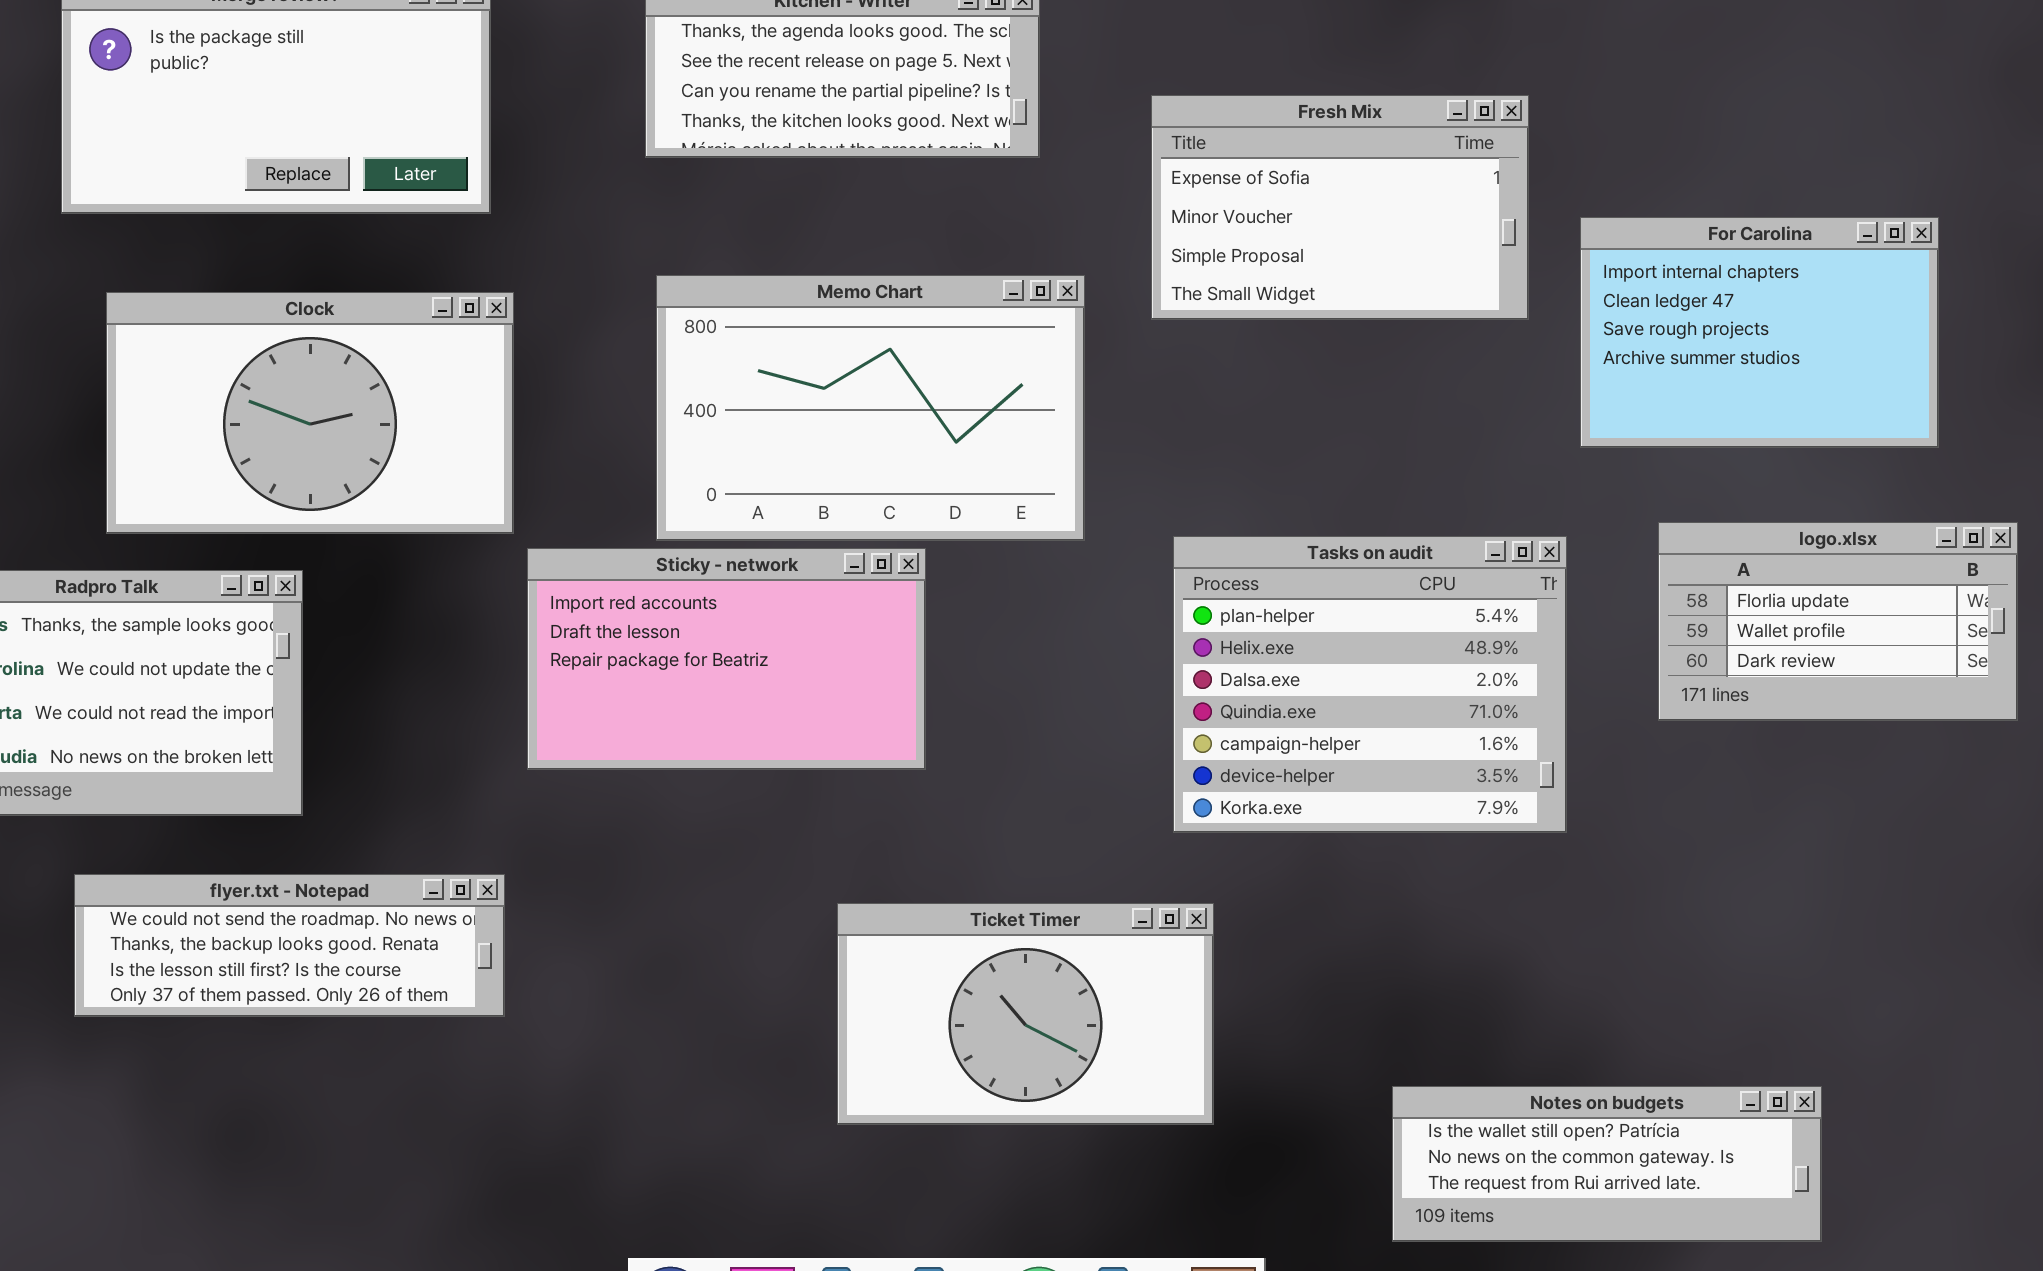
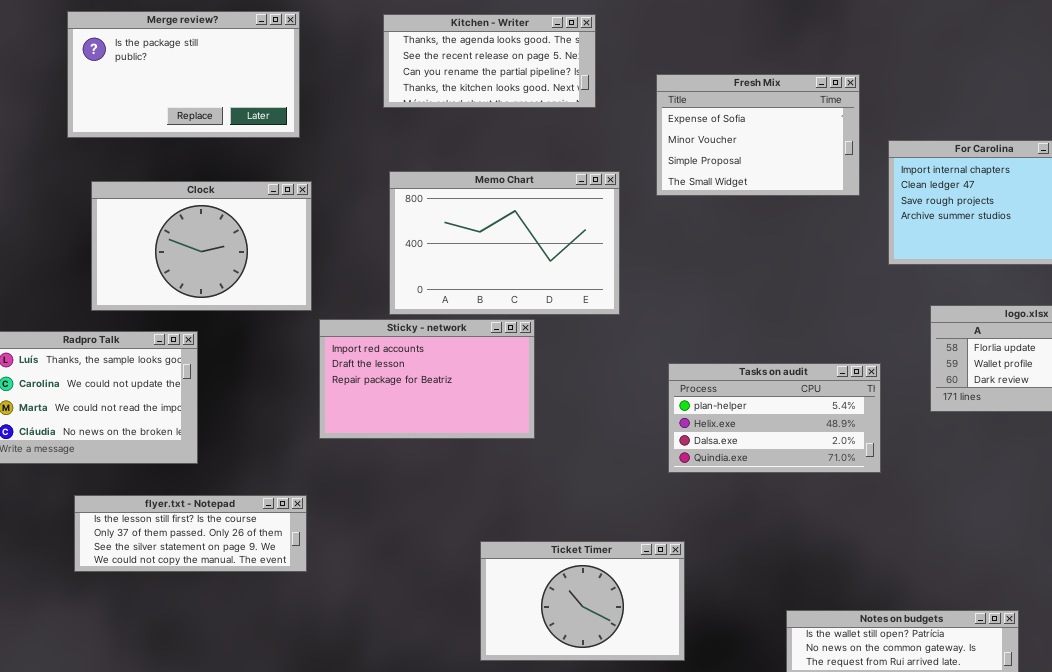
Tasks on audit: [1173,536,1567,833] -> [668,363,881,473], resized
flyer.txt - Notepad: [74,874,505,1017] -> [74,495,307,572], scrolled down 2 rows
Ticket Timer: [837,903,1214,1125] -> [480,541,685,661], moved

